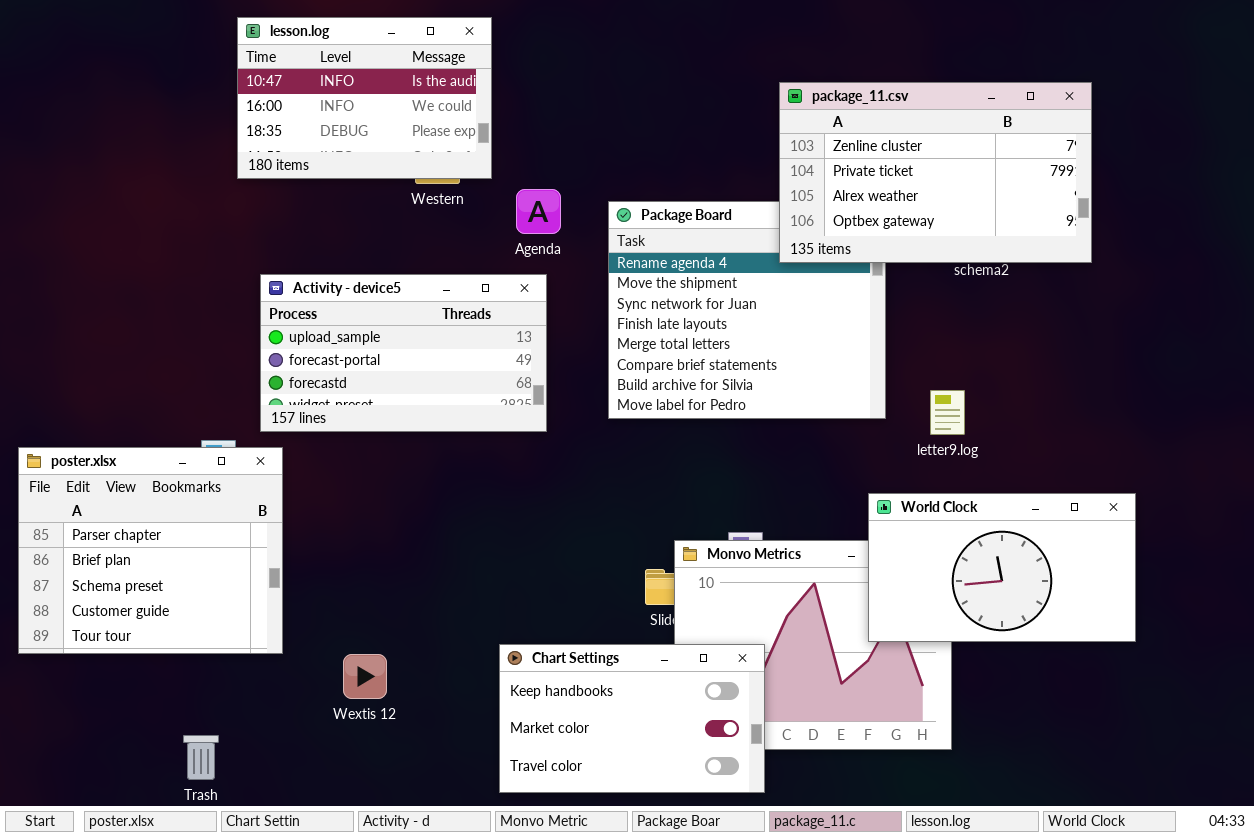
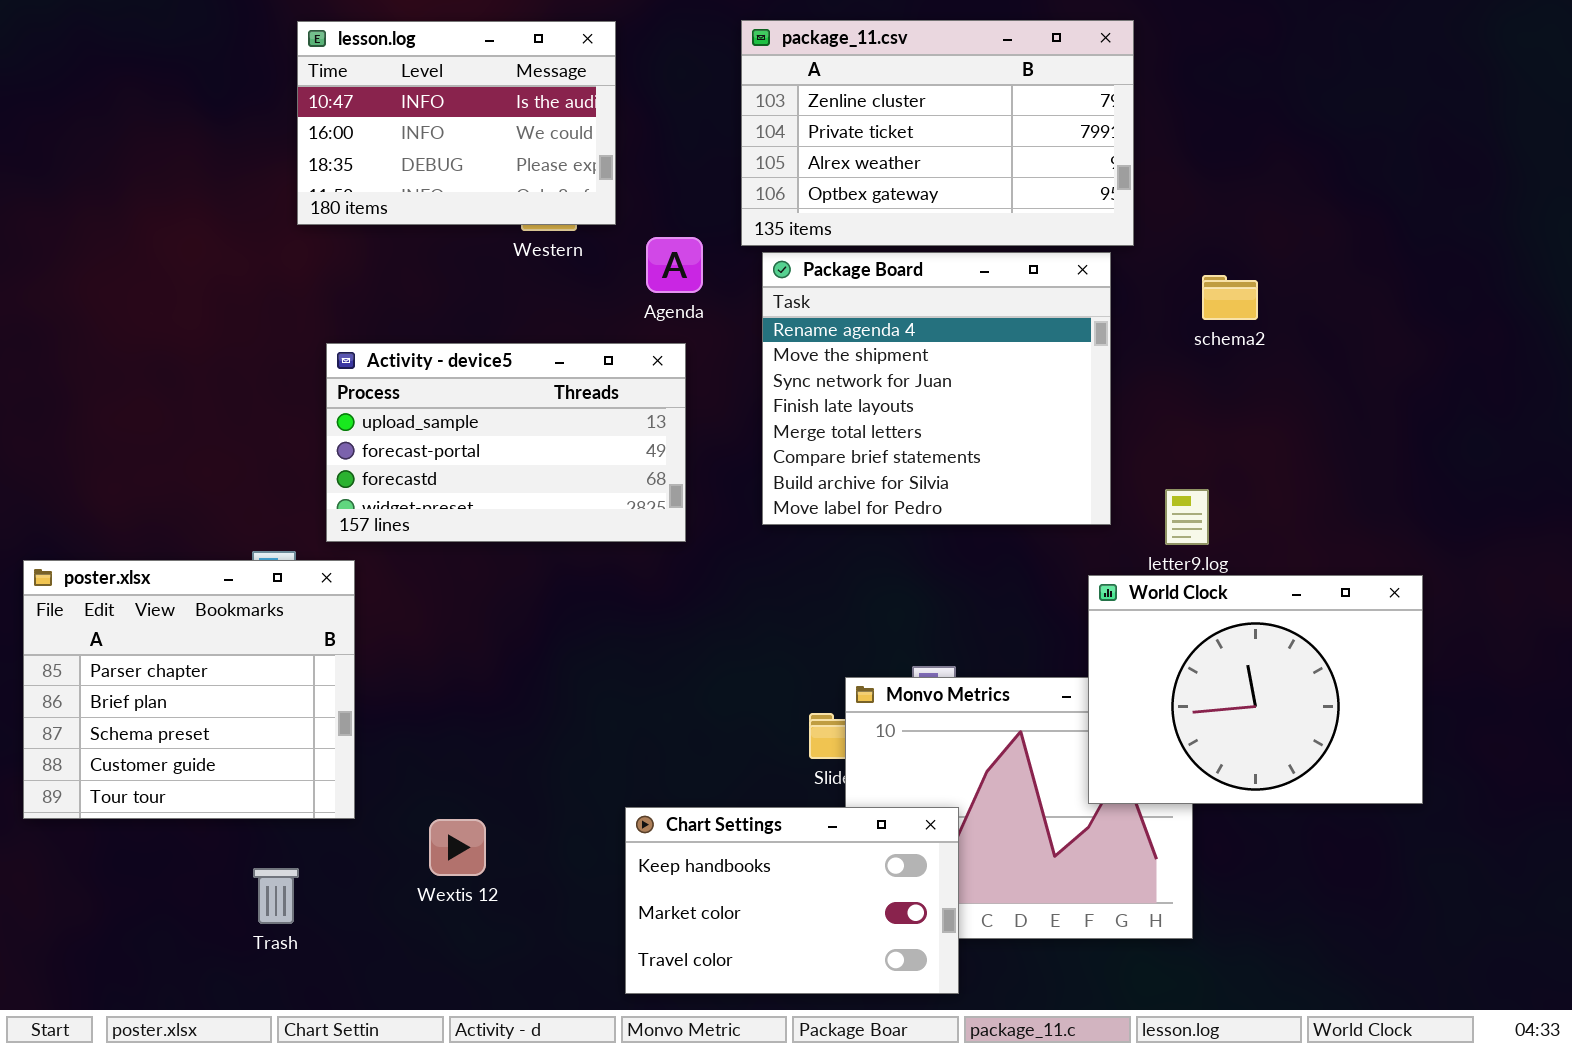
package_11.csv: [779,82,1092,263] -> [741,20,1134,246], moved
World Clock: [868,493,1136,642] -> [1088,575,1423,804], resized
Trash: [183,735,219,780] -> [253,868,299,924], moved

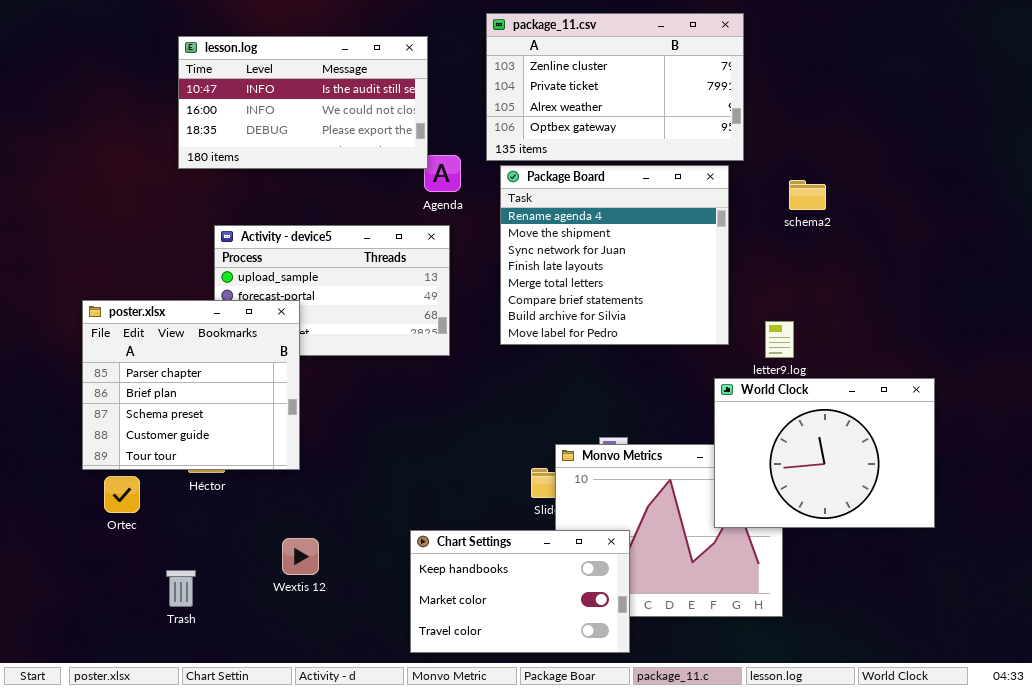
lesson.log: [297,21,616,225] -> [178,36,428,169], moved, resized
poster.xlsx: [23,560,355,819] -> [82,300,300,470], moved

